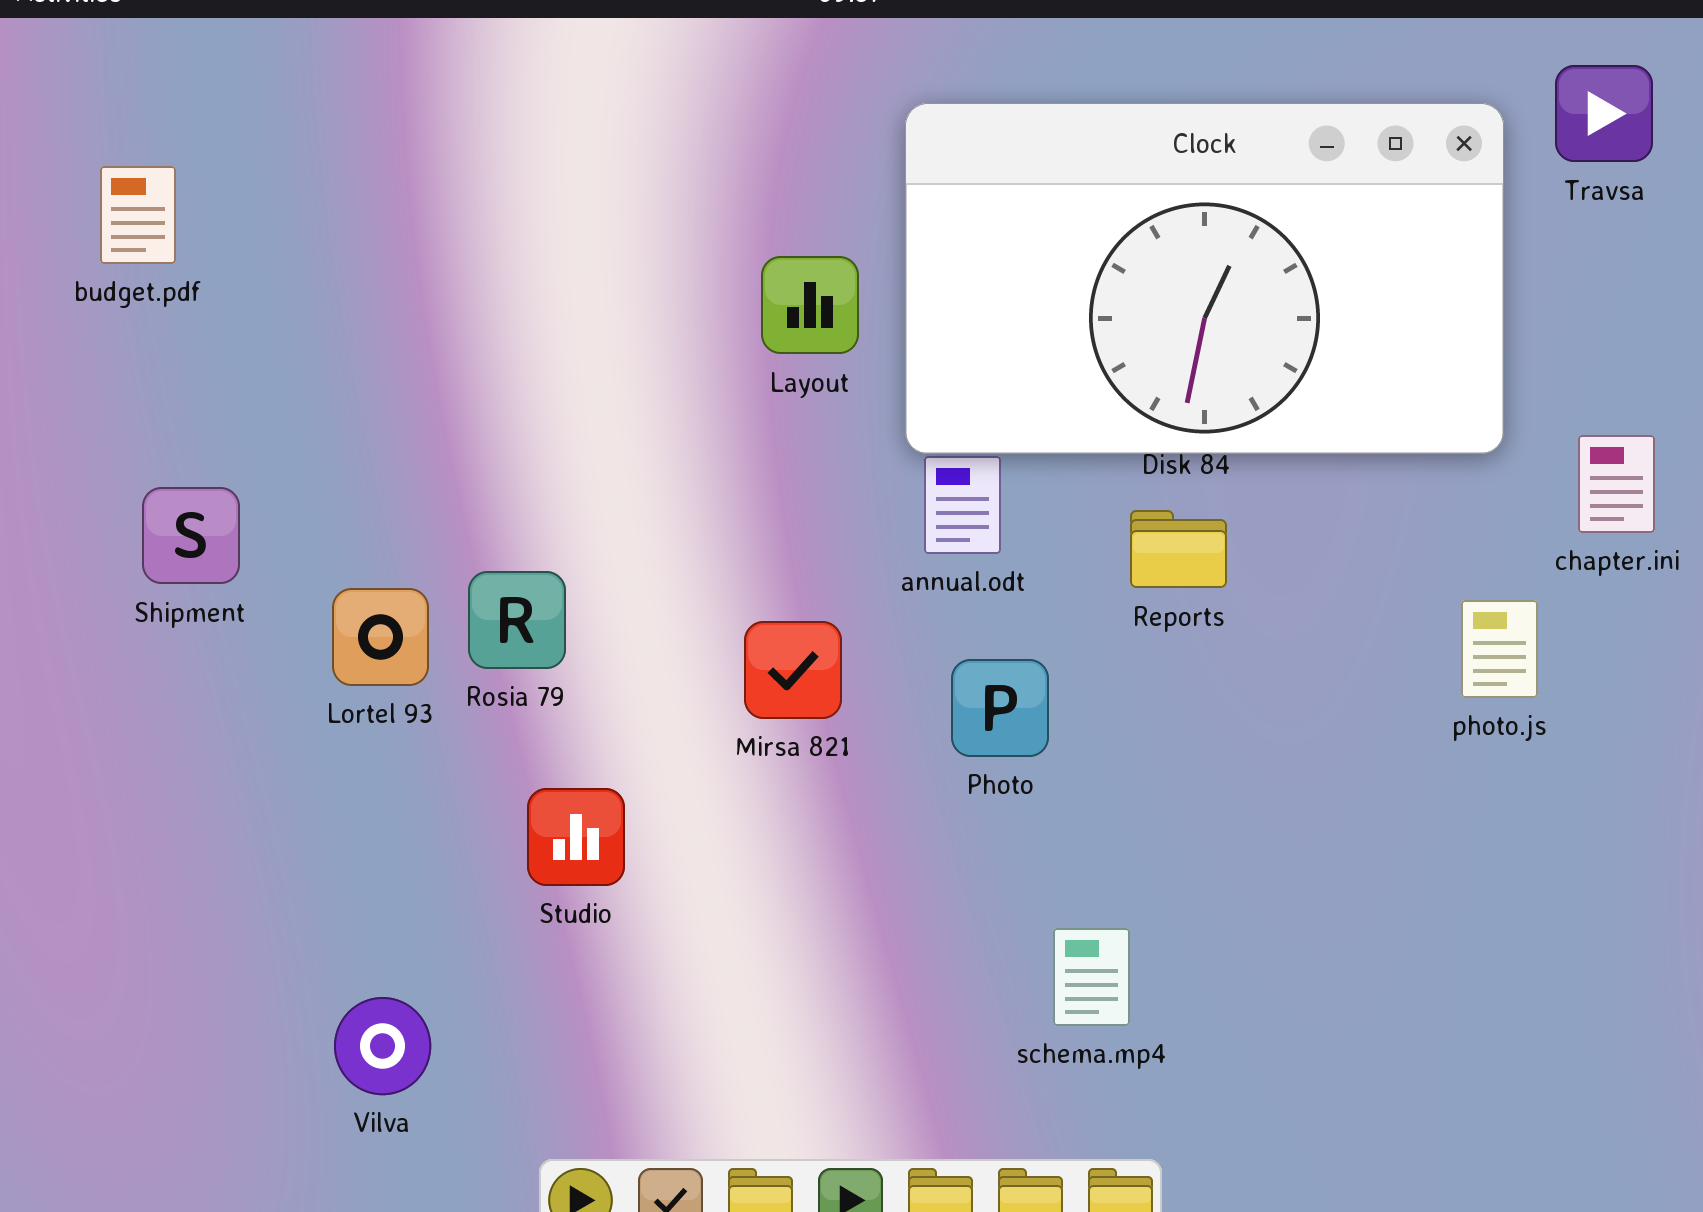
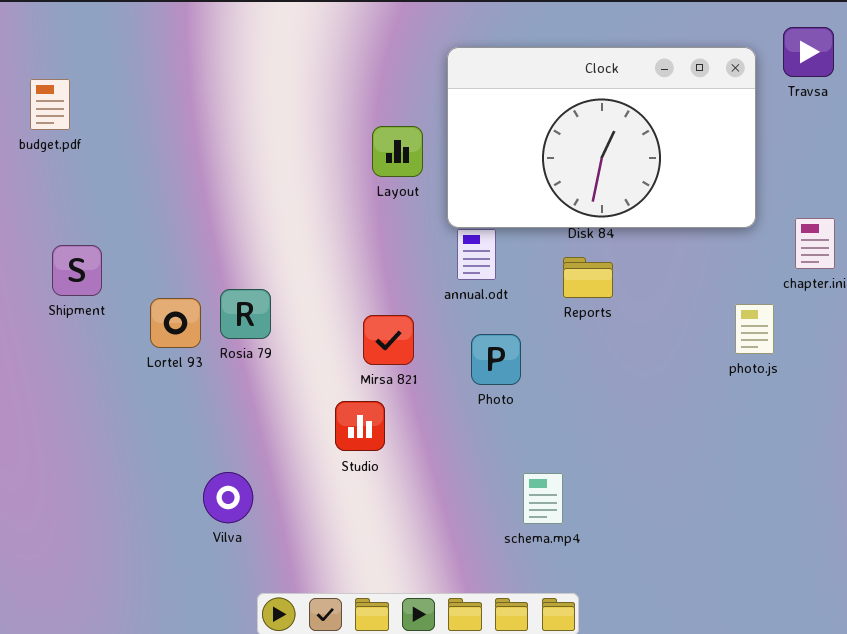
Studio: [527,788,625,886] -> [335,401,385,451], moved
Vilva: [334,997,431,1095] -> [203,472,253,523], moved

